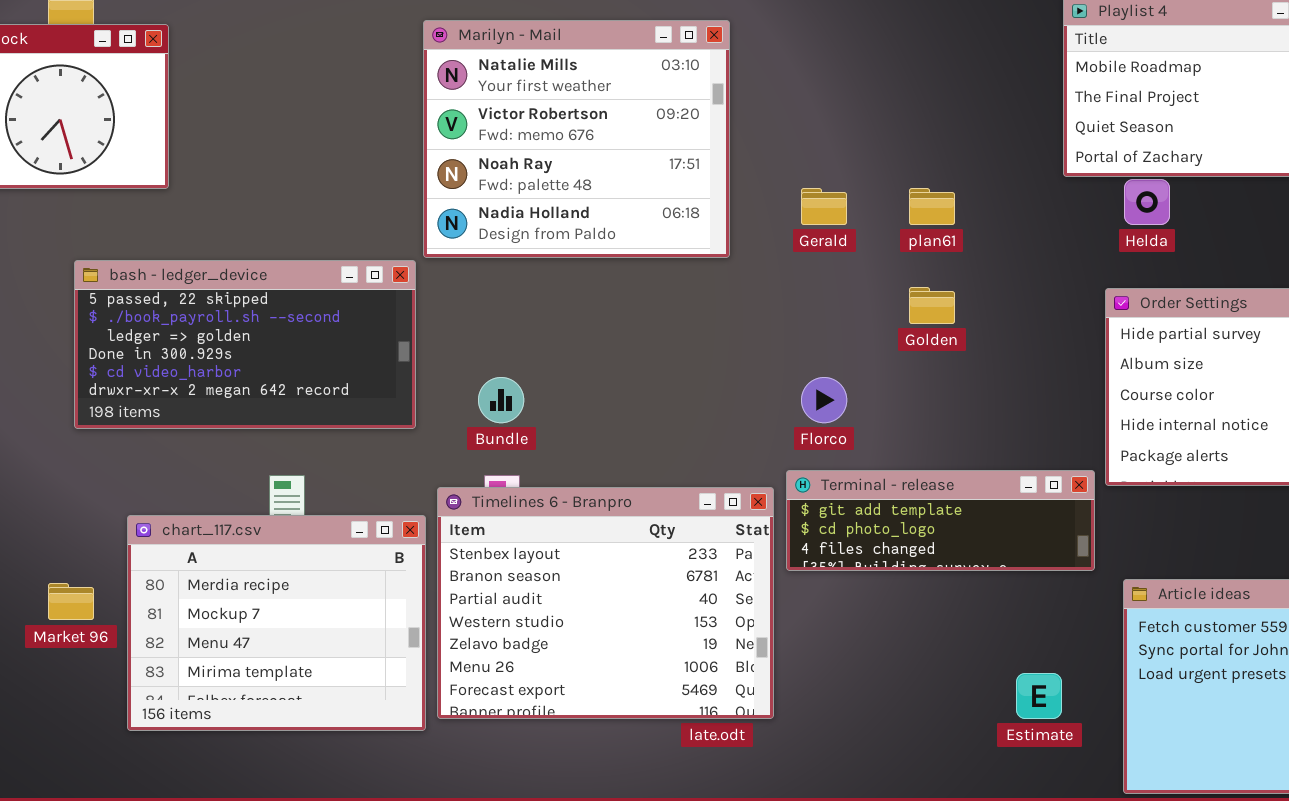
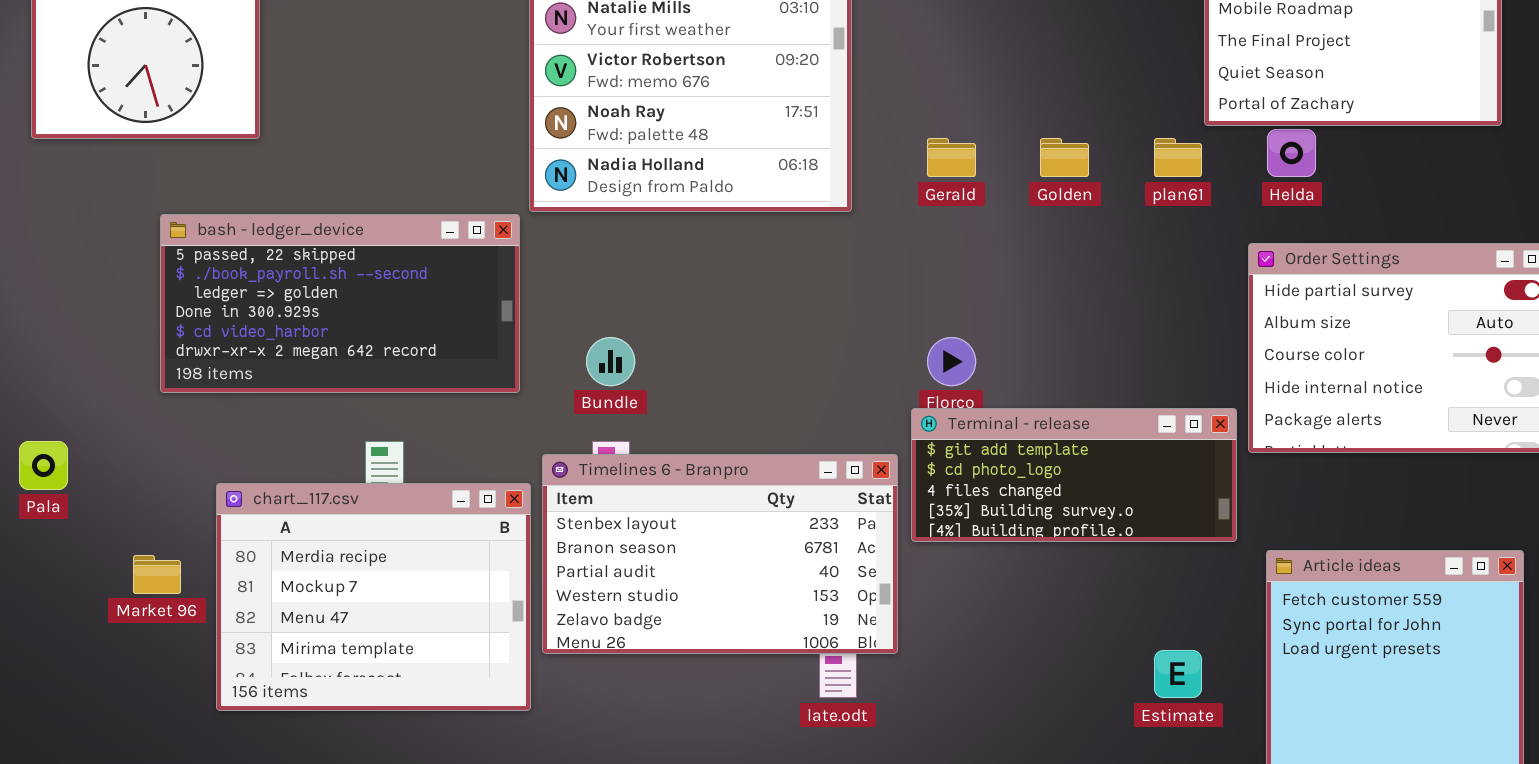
plan61: [909,188,955,225] -> [1154,138,1202,177], moved
Golden: [909,287,955,324] -> [1040,138,1089,177], moved
Terminal - release: [786,470,1095,571] -> [911,408,1237,542], resized
Timelines 6 - Branpro: [437,487,774,719] -> [542,454,898,654], resized

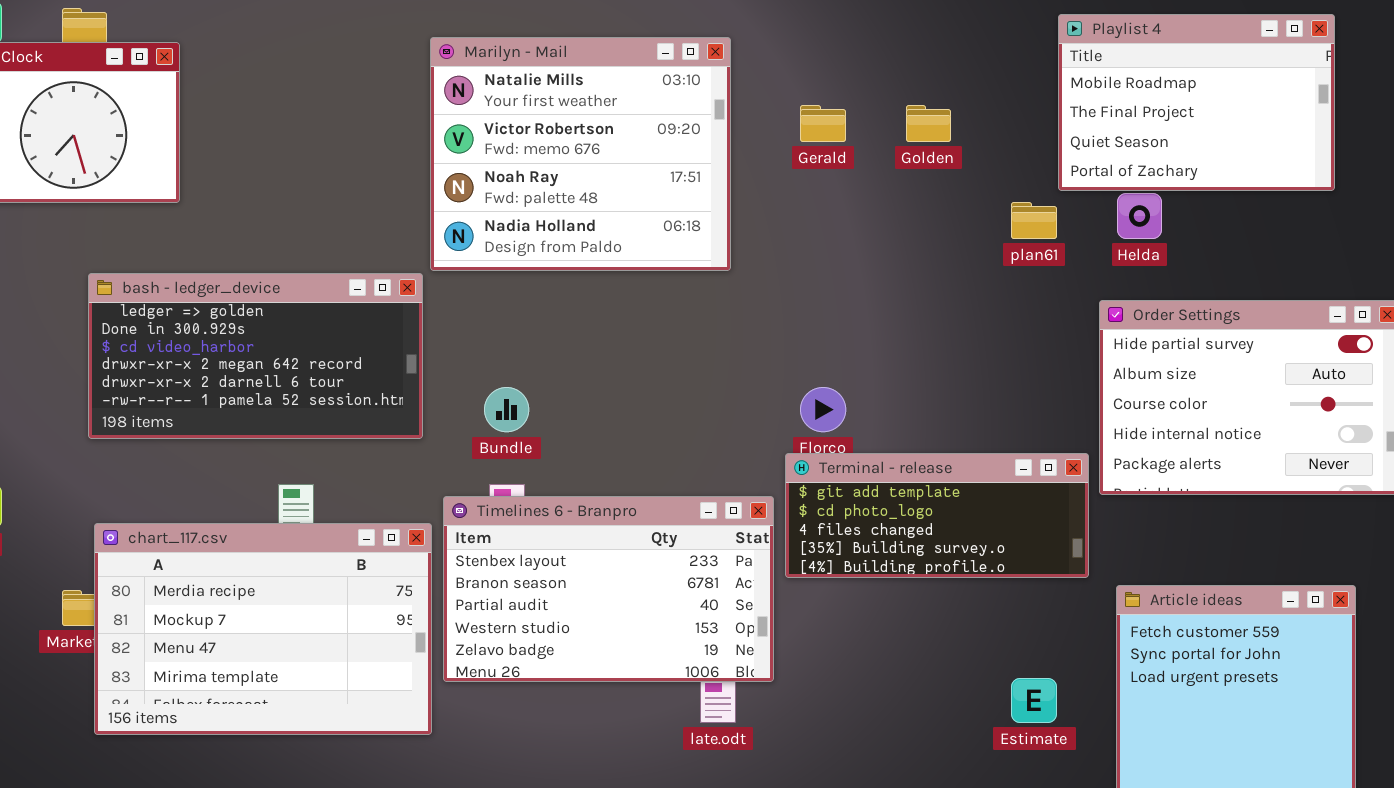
Gerald: [927,138,976,177] -> [800,105,846,142], moved
Golden: [1040,138,1089,177] -> [906,105,951,142], moved
bash - ledger_device: [160,214,520,393] -> [88,273,423,439], scrolled down 2 rows
chart_117.csv: [216,483,531,711] -> [94,523,432,735], resized

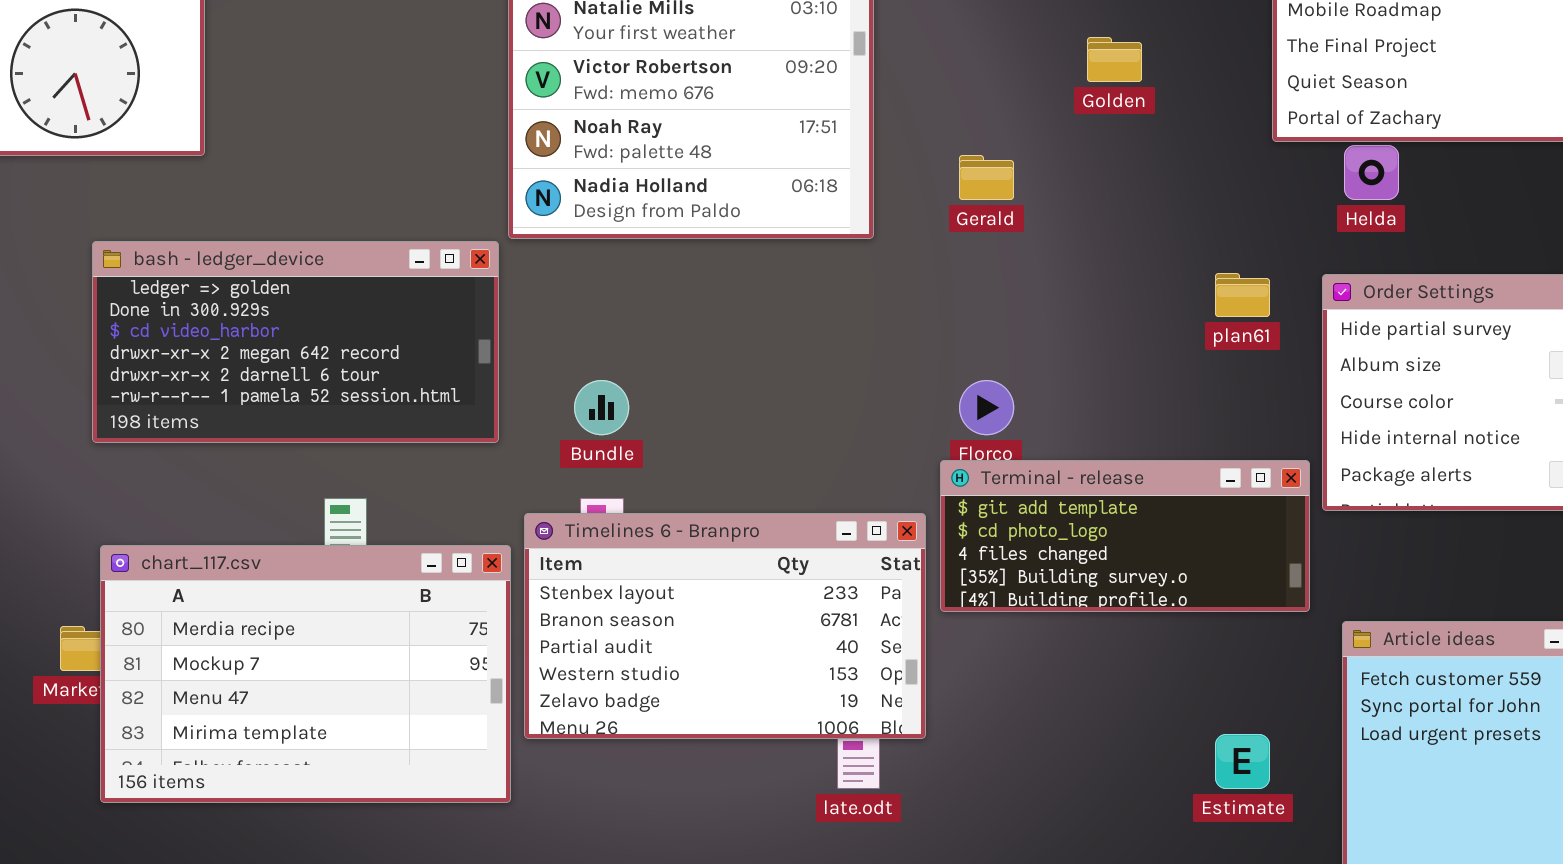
Gerald: [800,105,846,142] -> [959,155,1014,200], moved
plan61: [1011,202,1057,239] -> [1215,273,1270,317], moved

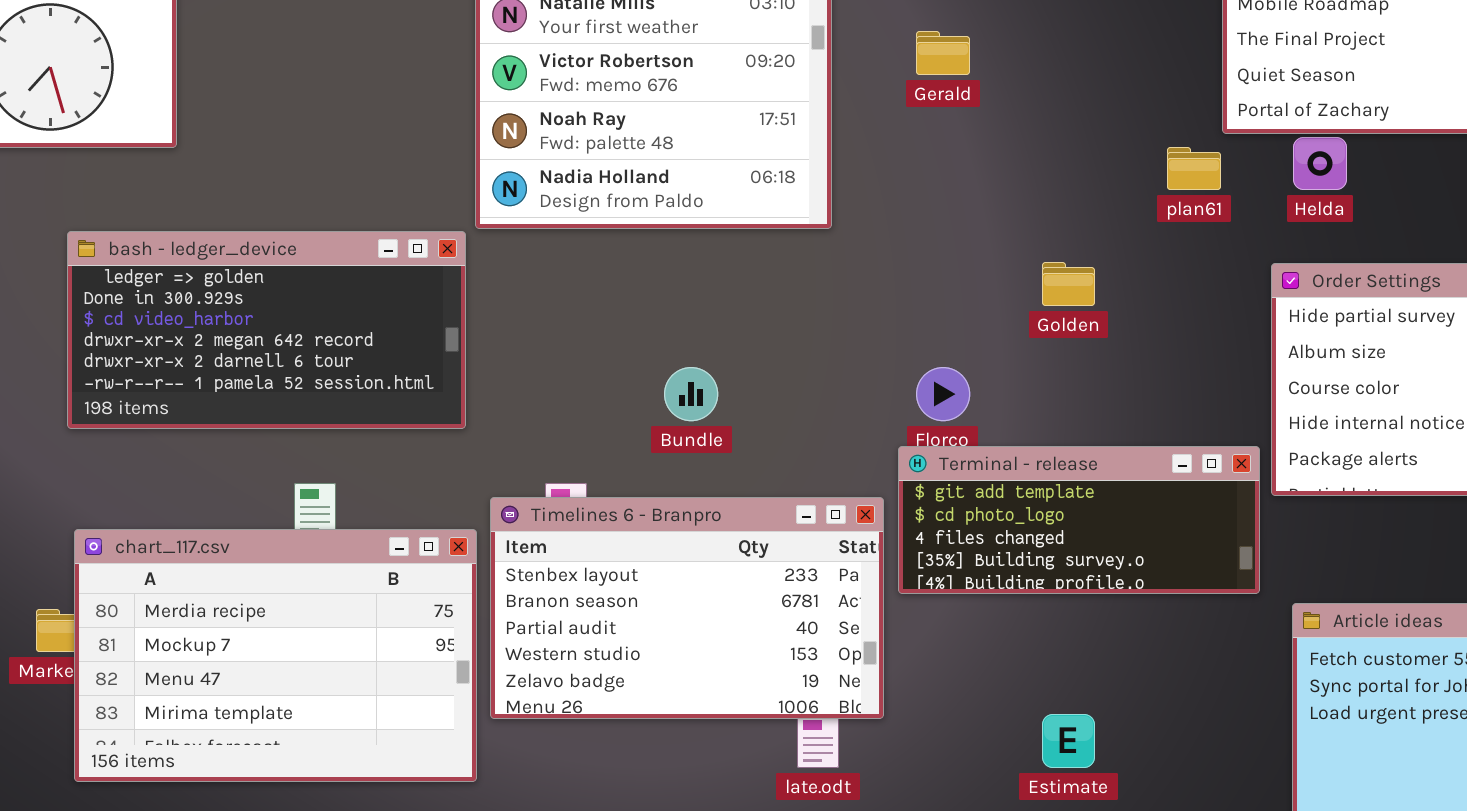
Golden: [1087,37,1142,82] -> [1042,262,1095,306], moved
Gerald: [959,155,1014,200] -> [916,31,970,75], moved
plan61: [1215,273,1270,317] -> [1167,147,1221,190], moved
Bundle: [574,380,629,435] -> [664,367,718,421], moved
Estimate: [1215,734,1270,789] -> [1042,714,1095,768], moved

